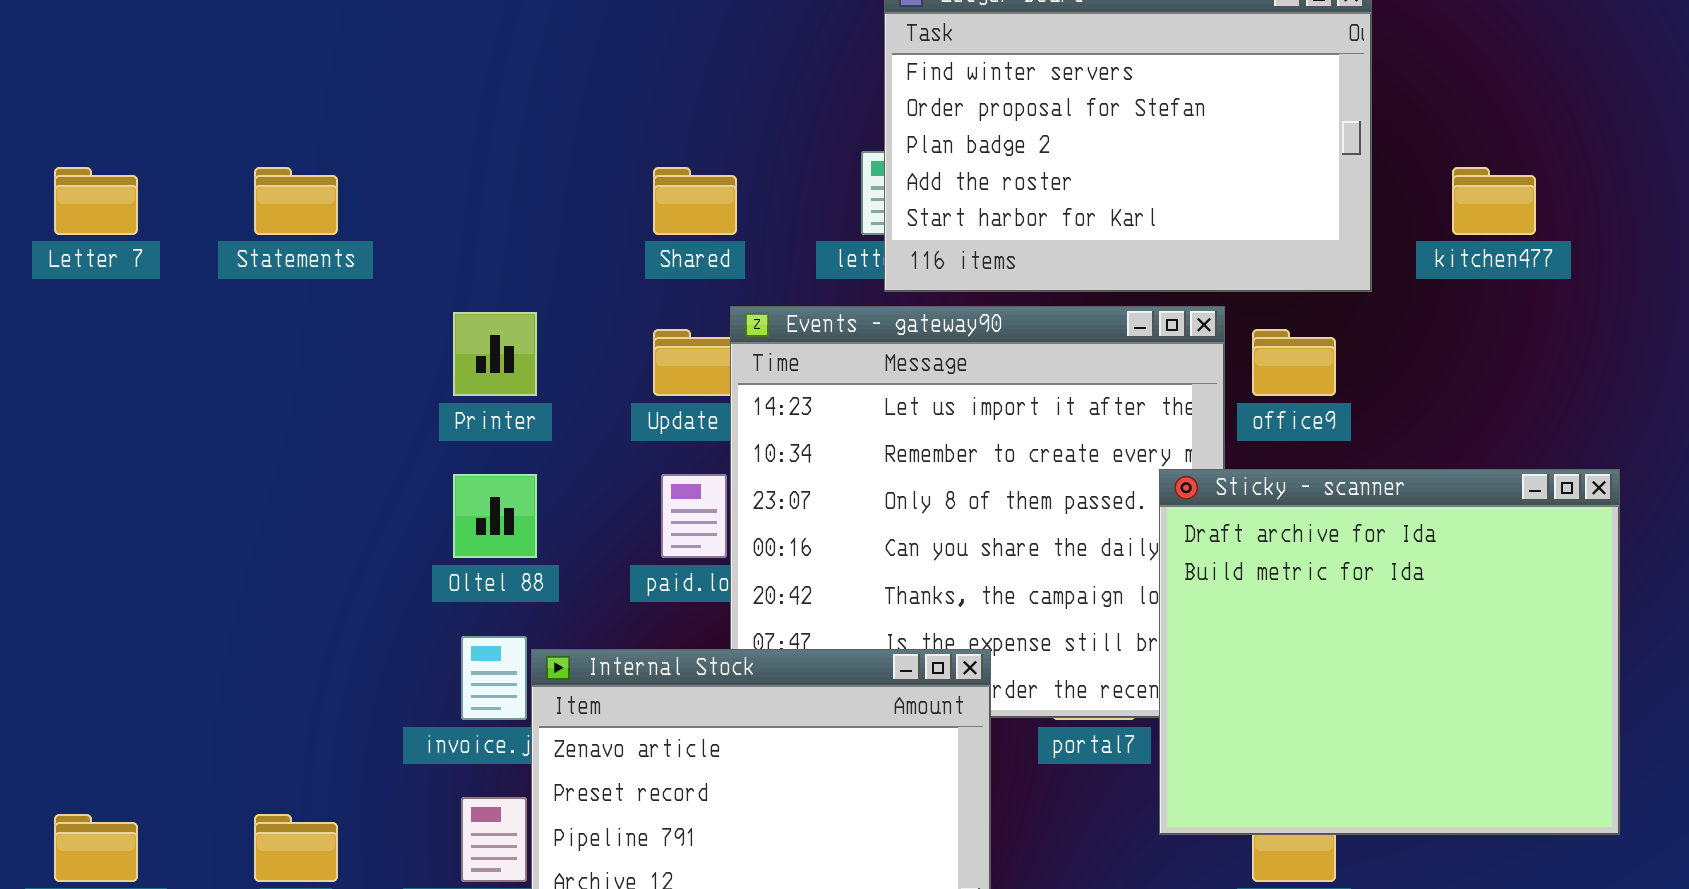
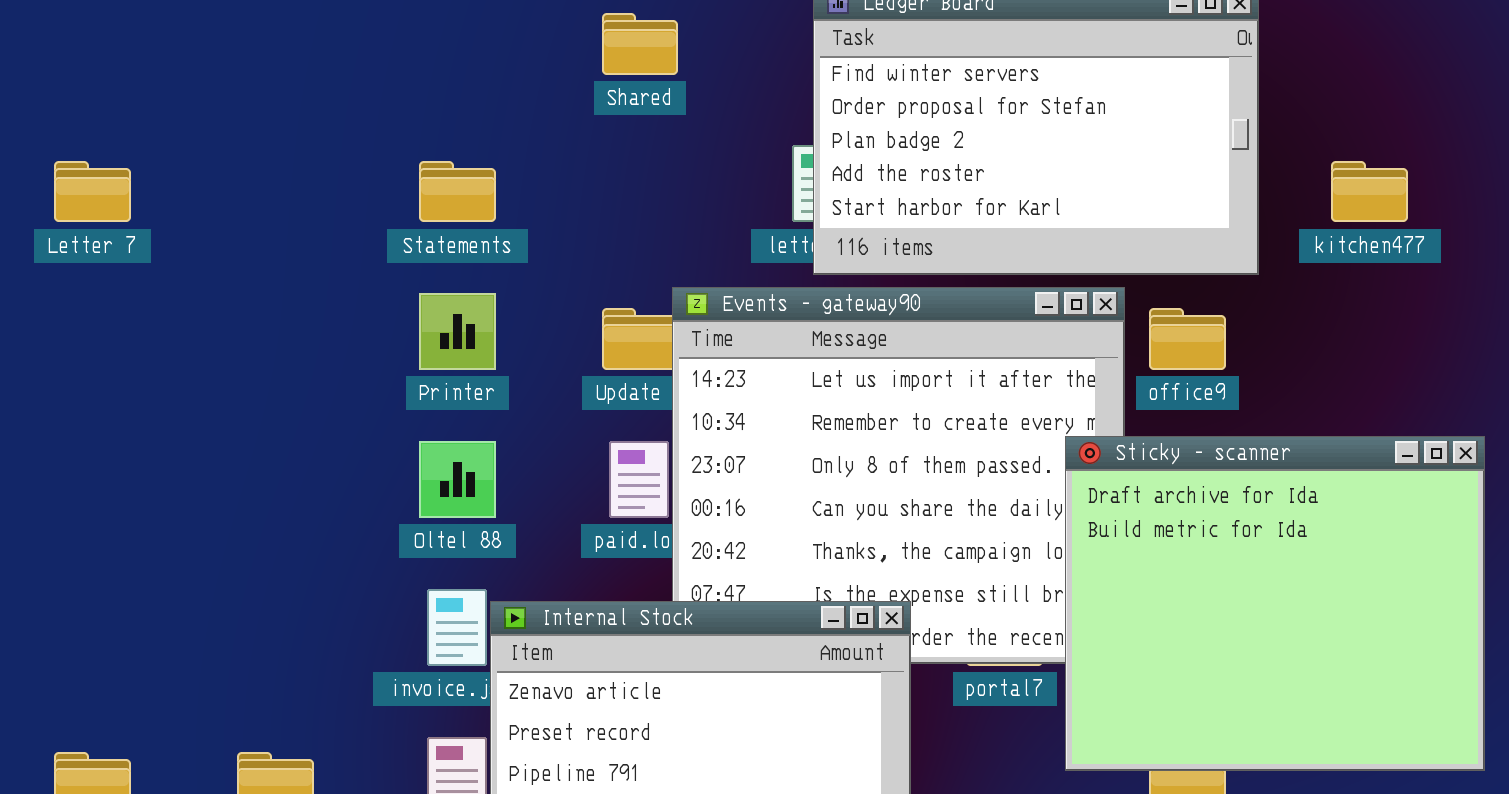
Statements: [254,167,338,235] -> [419,161,496,222], moved
Shared: [653,167,737,235] -> [602,13,678,75], moved

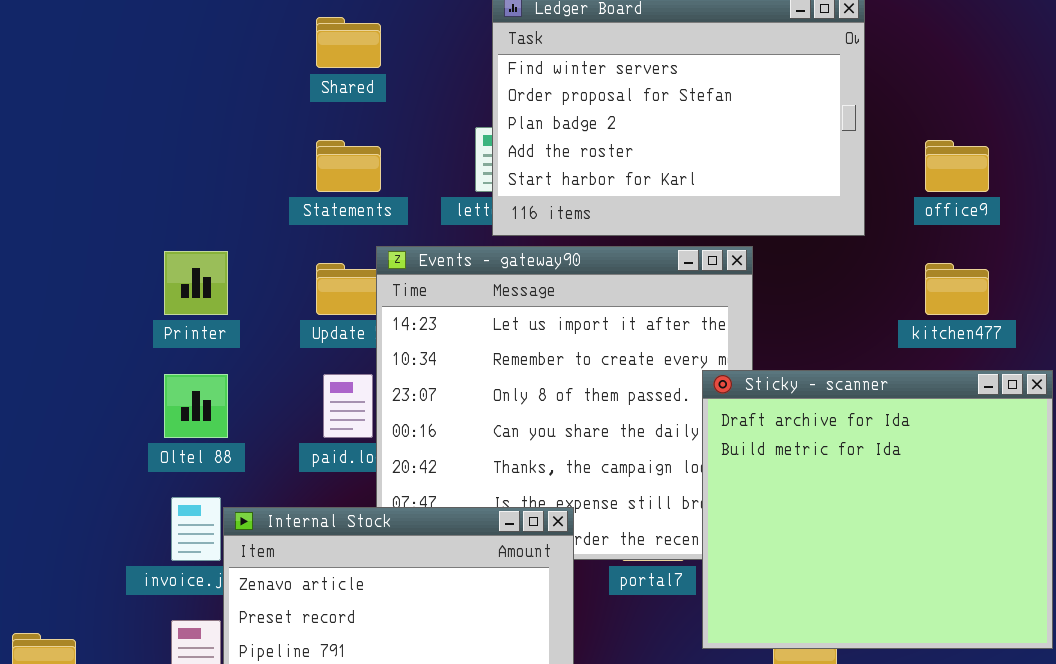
Statements: [419,161,496,222] -> [316,140,381,192], moved
kitchen477: [1331,161,1408,222] -> [925,263,989,315], moved
office9: [1149,308,1226,370] -> [925,140,989,192], moved

